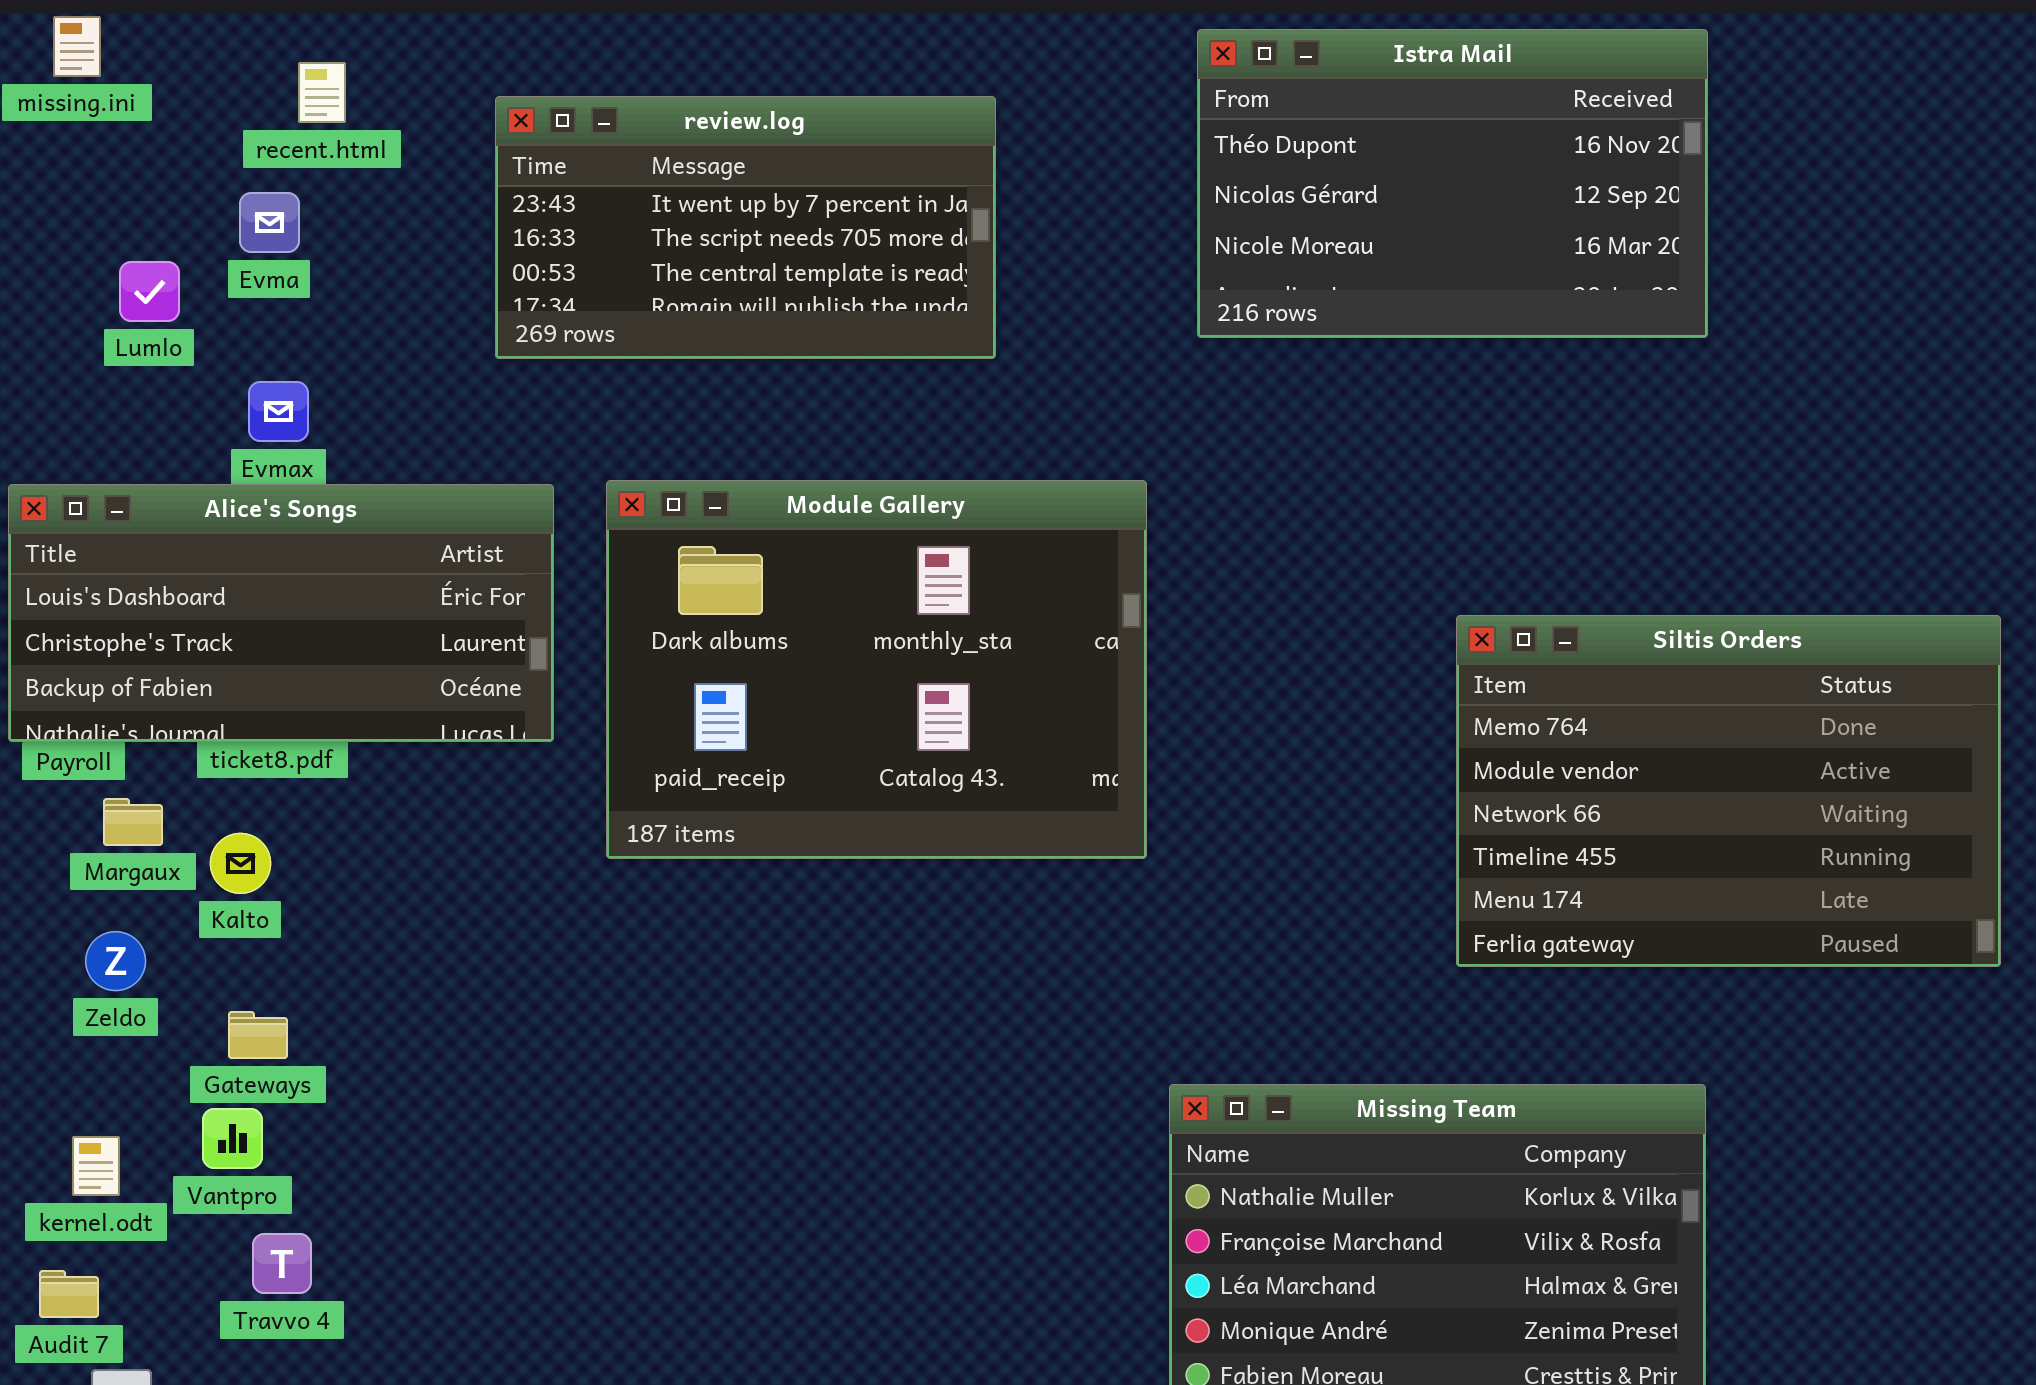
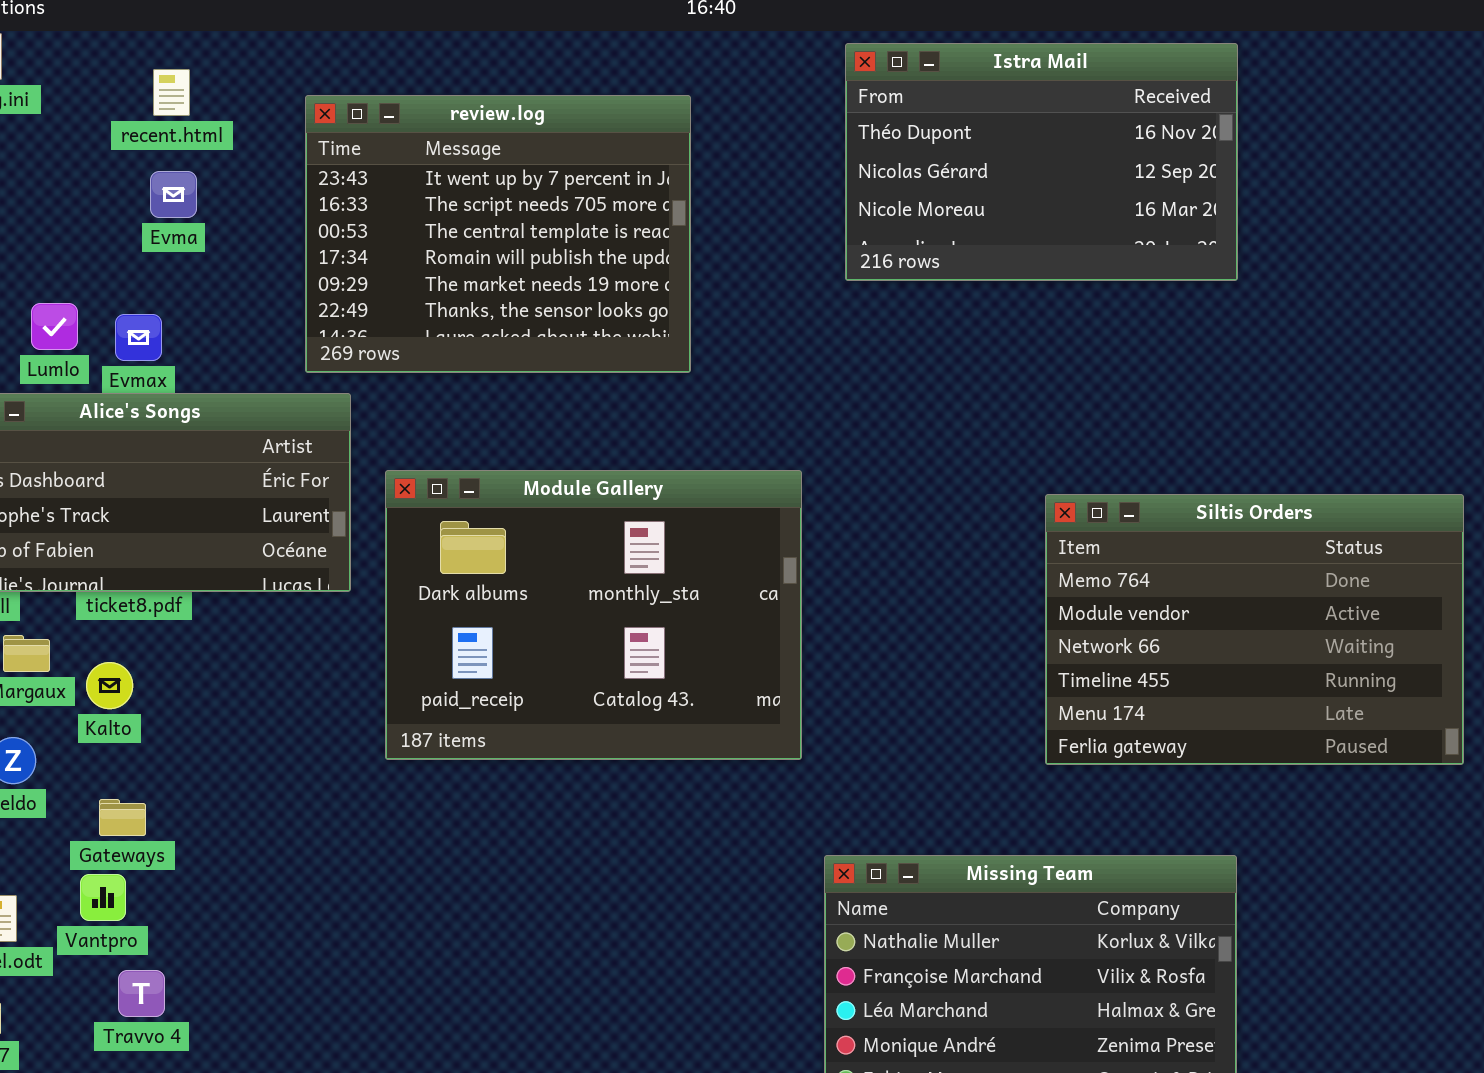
review.log: [495,96,996,359] -> [305,95,691,373], resized
Evma: [239,192,300,253] -> [150,171,197,218], moved
Lumlo: [119,261,180,322] -> [31,303,78,350], moved
Module Gallery: [606,480,1147,859] -> [385,470,802,760], moved

